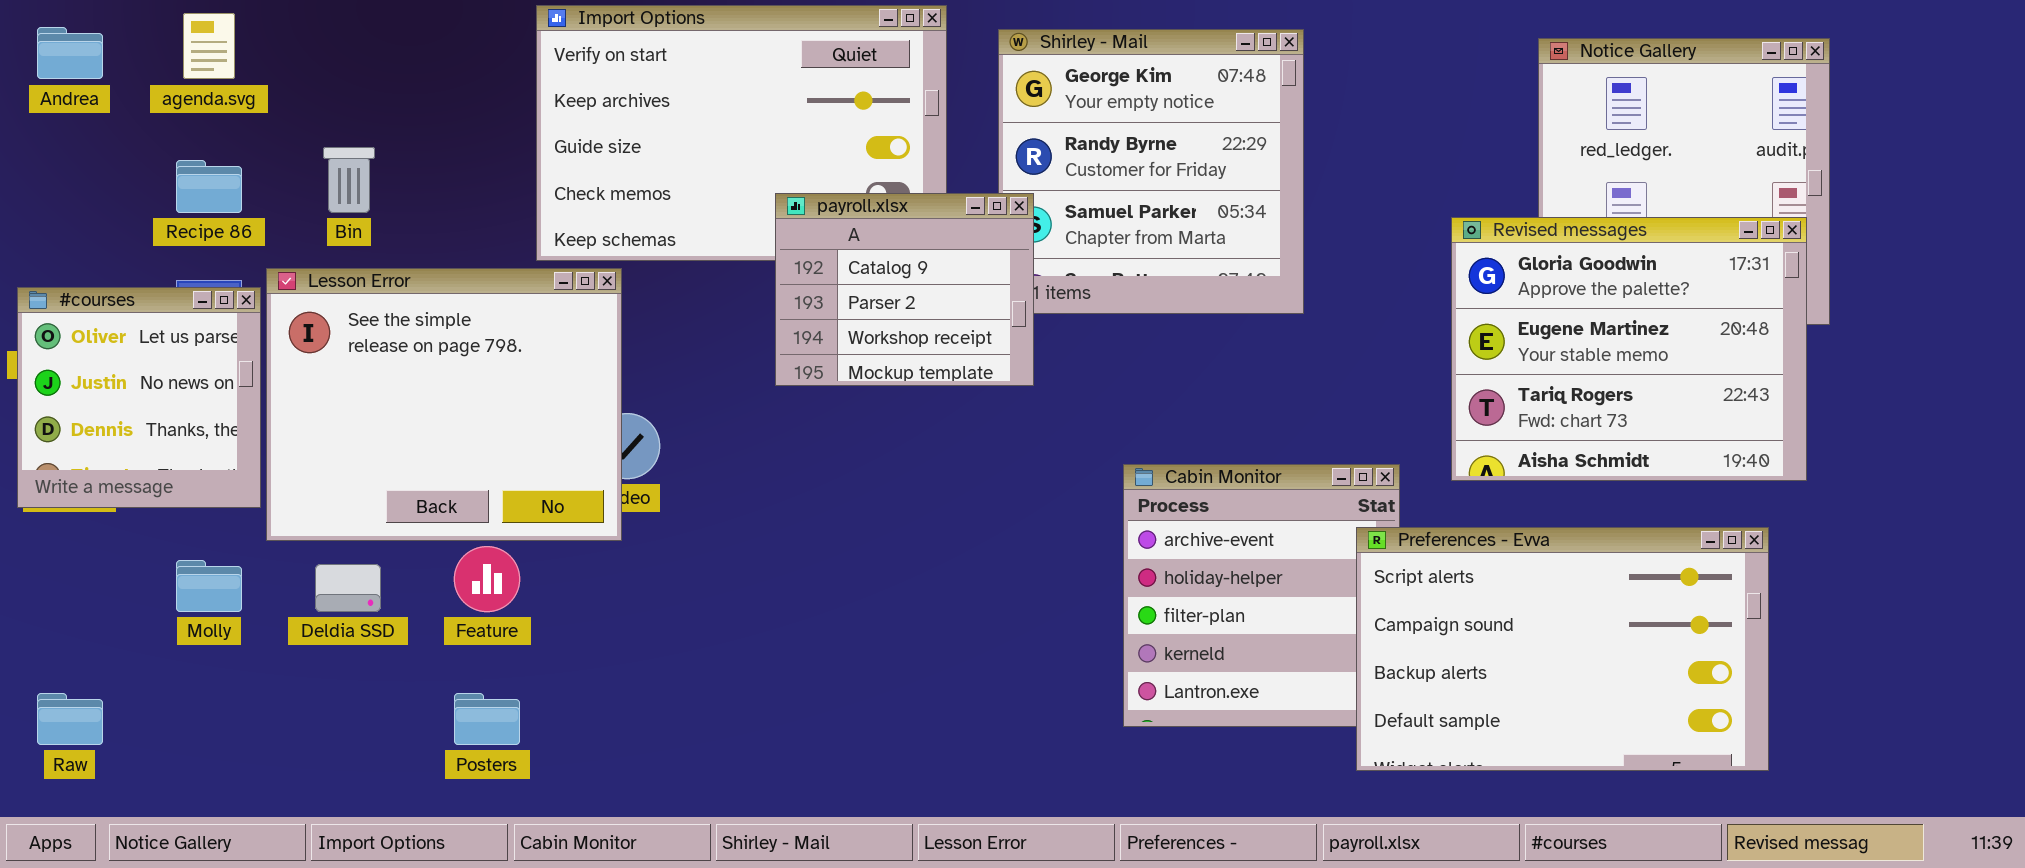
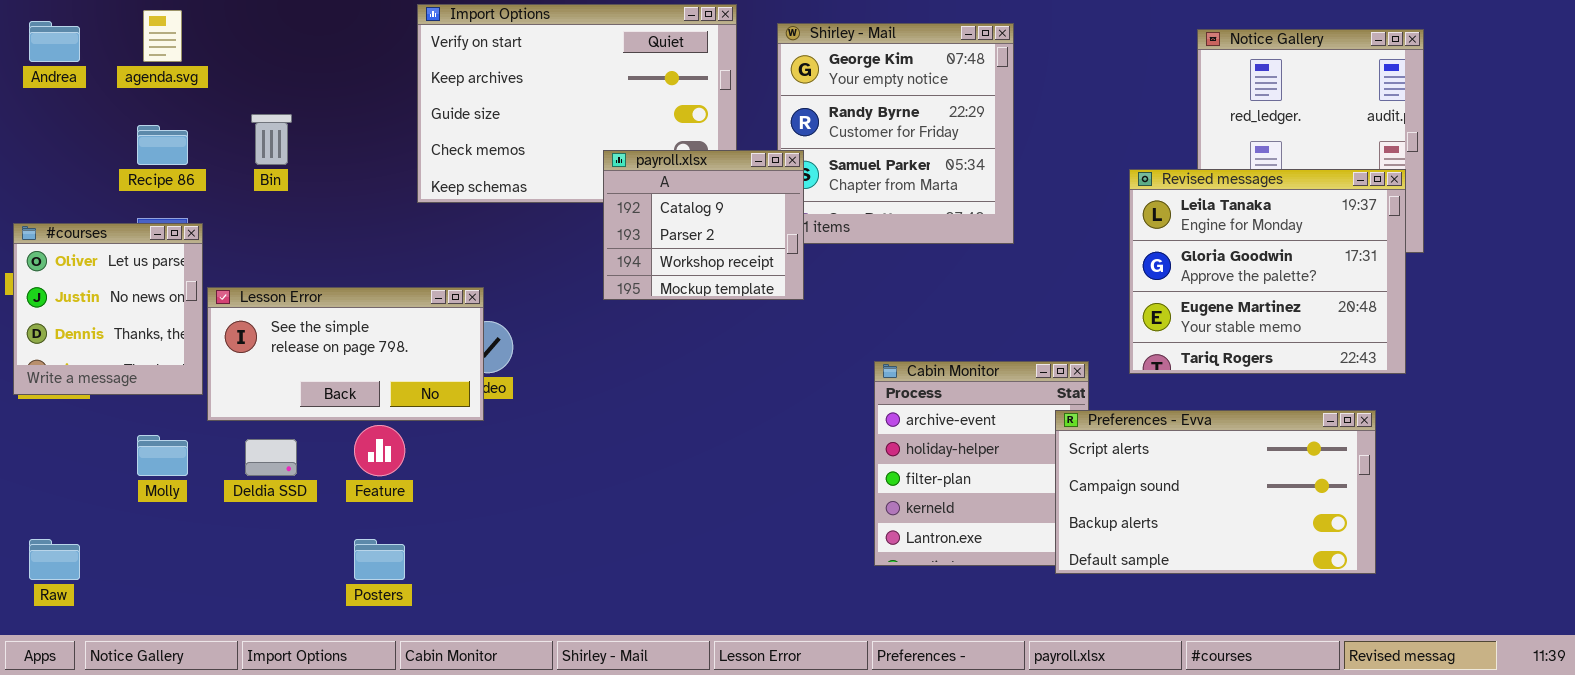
Revised messages: [1451,217,1807,481] -> [1129,169,1406,374], scrolled up 1 row
Lesson Error: [266,268,622,541] -> [207,287,484,421], resized
Preferences - Evva: [1356,527,1769,771] -> [1055,410,1376,574], resized

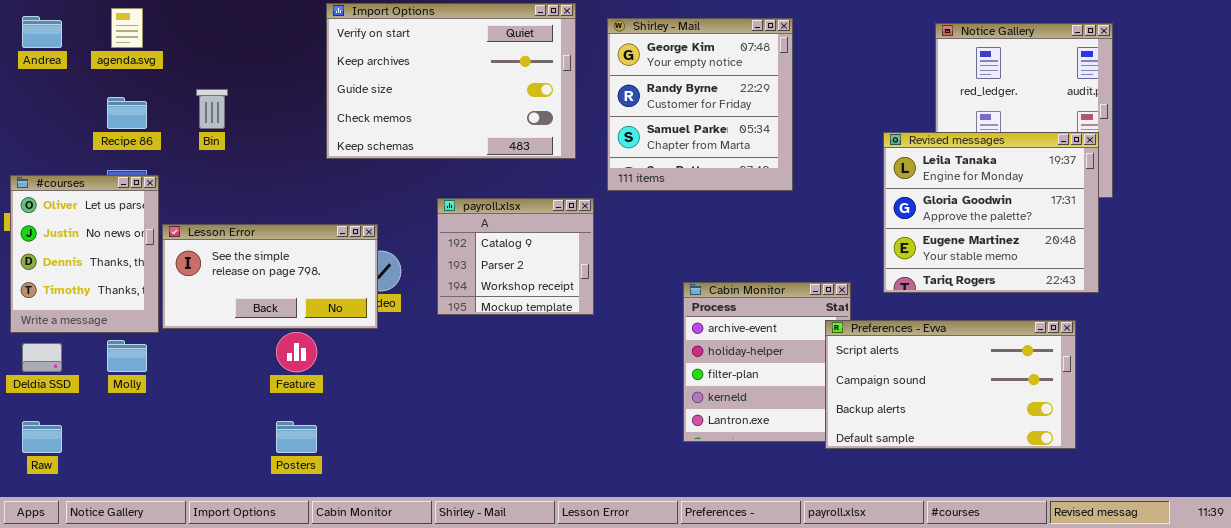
payroll.xlsx: [603,150,804,300] -> [437,198,594,315], moved
#courses: [13,223,203,395] -> [10,175,159,333], resized
Deldia SSD: [245,439,297,476] -> [22,343,62,372], moved

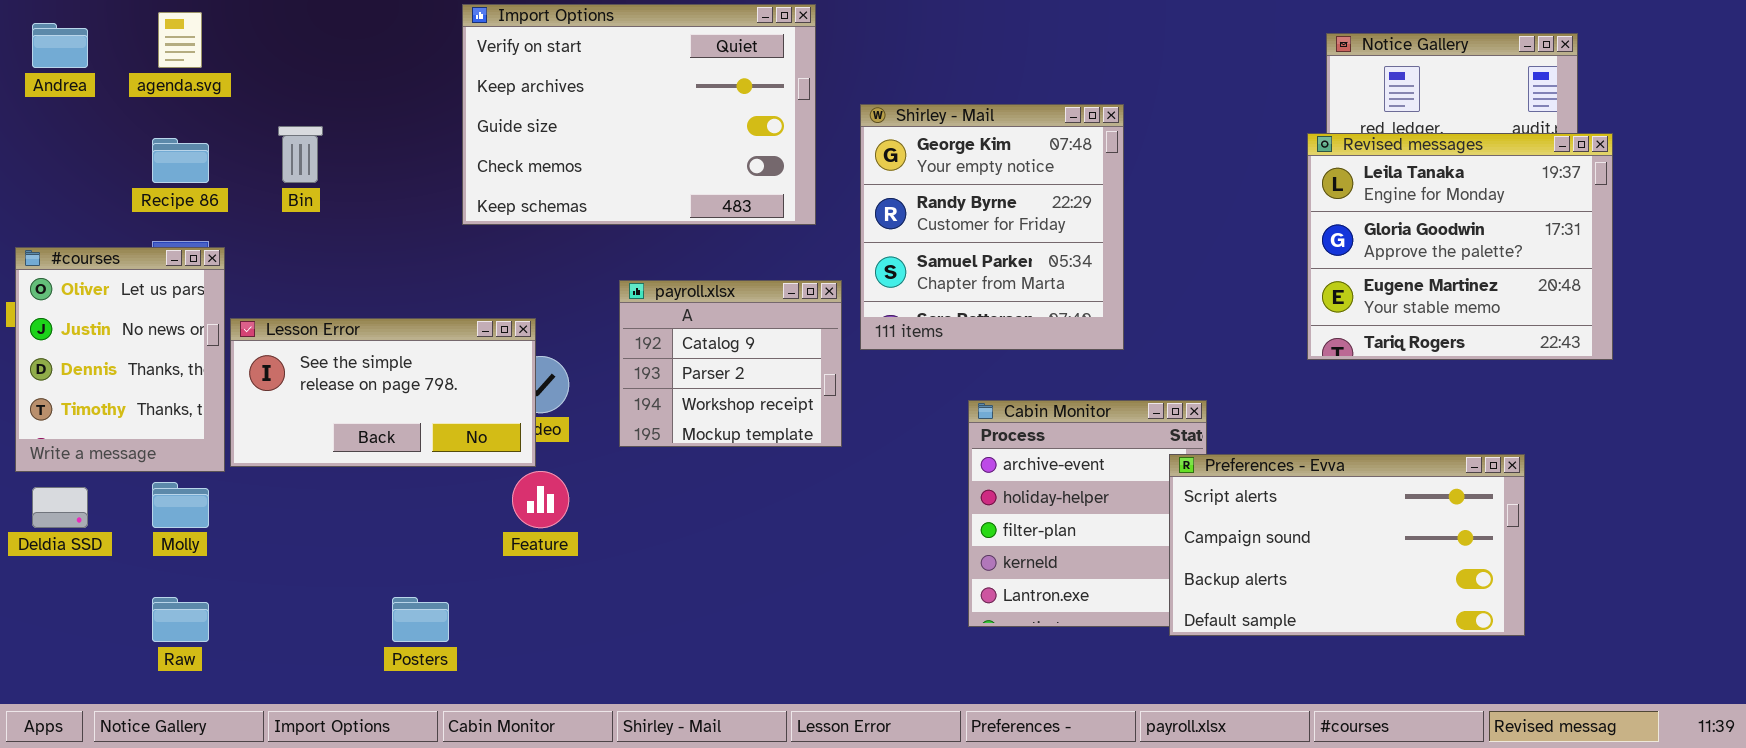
Shirley - Mail: [607,18,793,191] -> [860,104,1124,350], moved
Revised messages: [883,132,1099,293] -> [1307,133,1613,360], moved
Feature: [276,332,317,372] -> [512,471,569,528], moved
Raw: [22,421,62,453] -> [152,597,209,642], moved

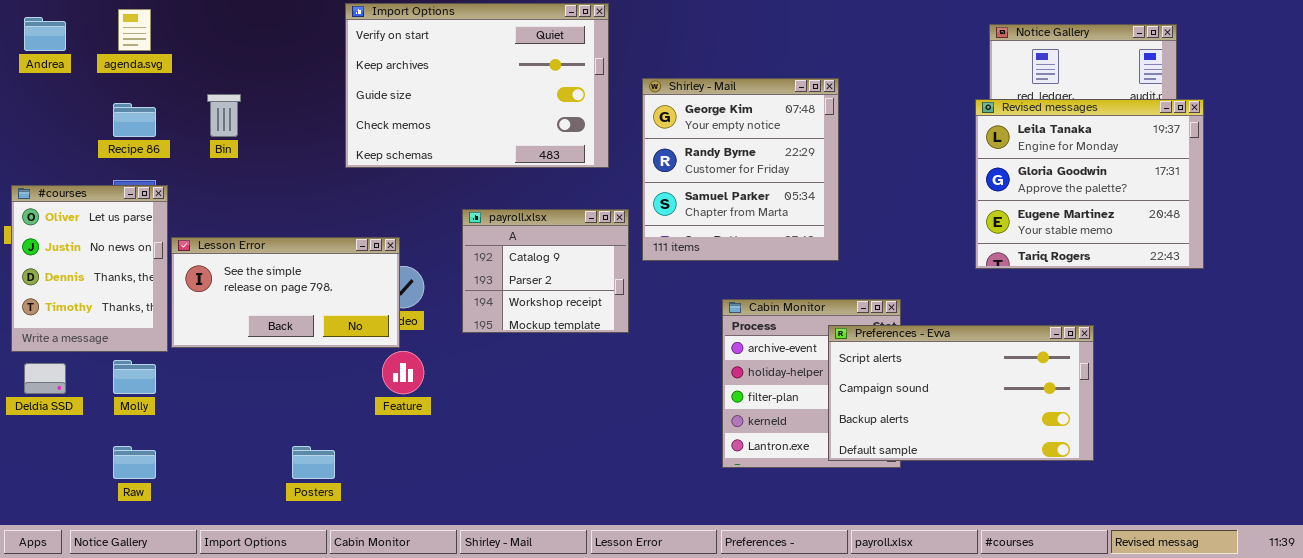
Preferences - Evva: [1169,454,1525,636] -> [828,325,1094,461], moved

